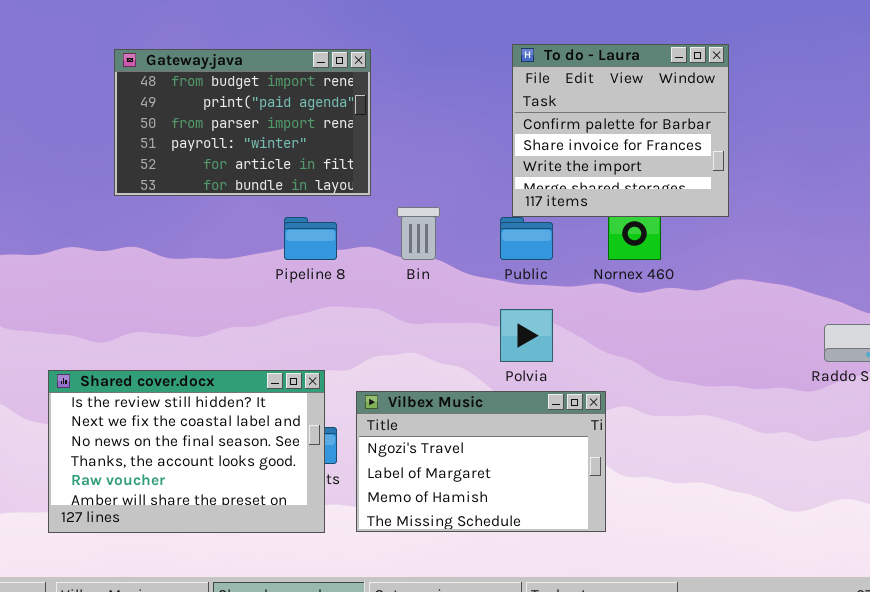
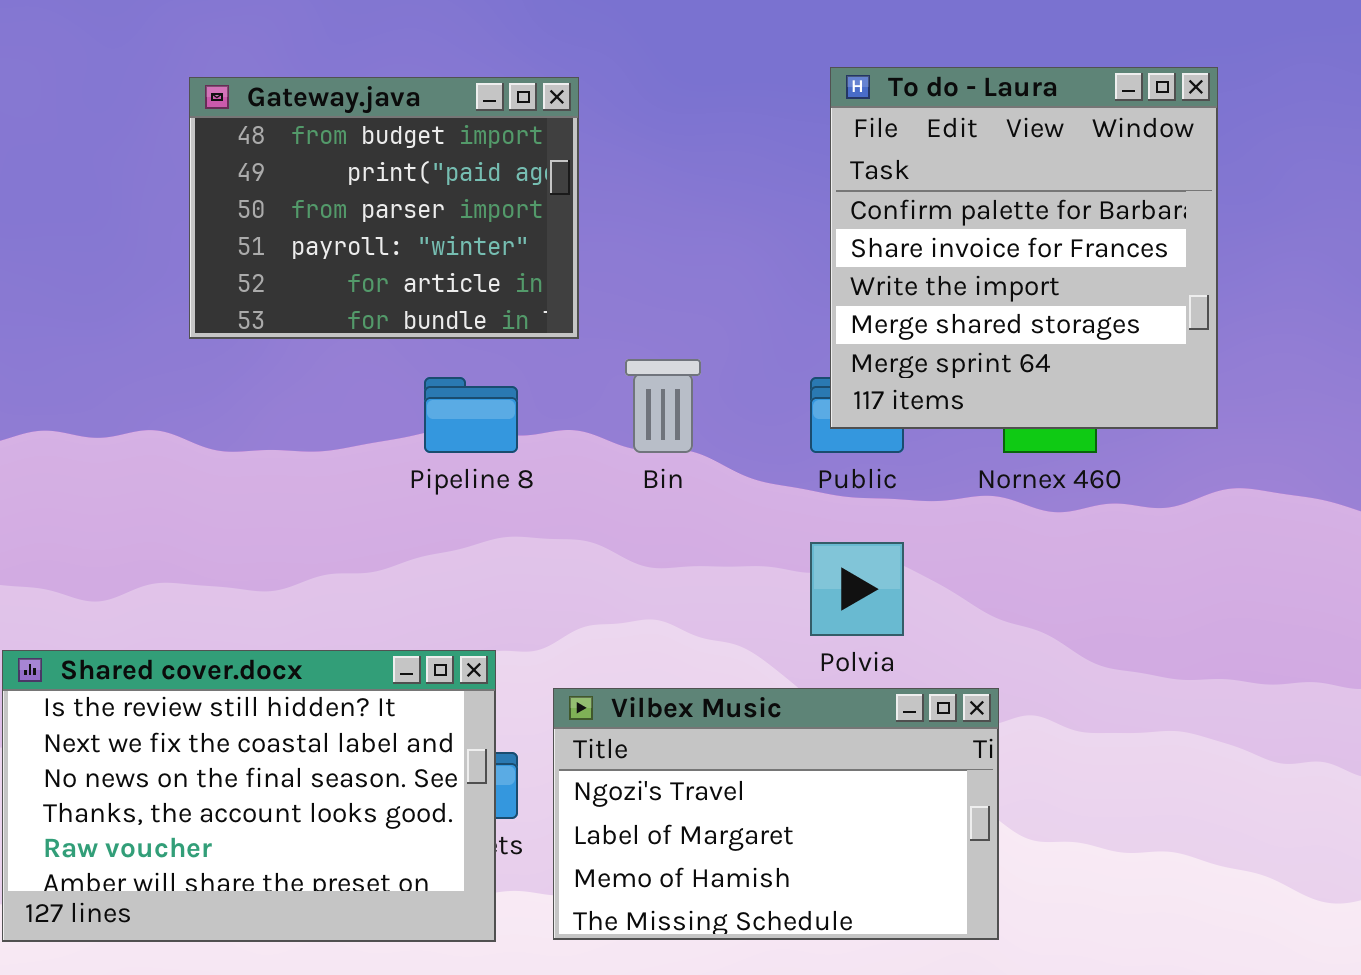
To do - Laura: [512,44,729,217] -> [830,67,1218,429], resized
Gateway.java: [114,49,371,196] -> [189,77,579,339], resized

